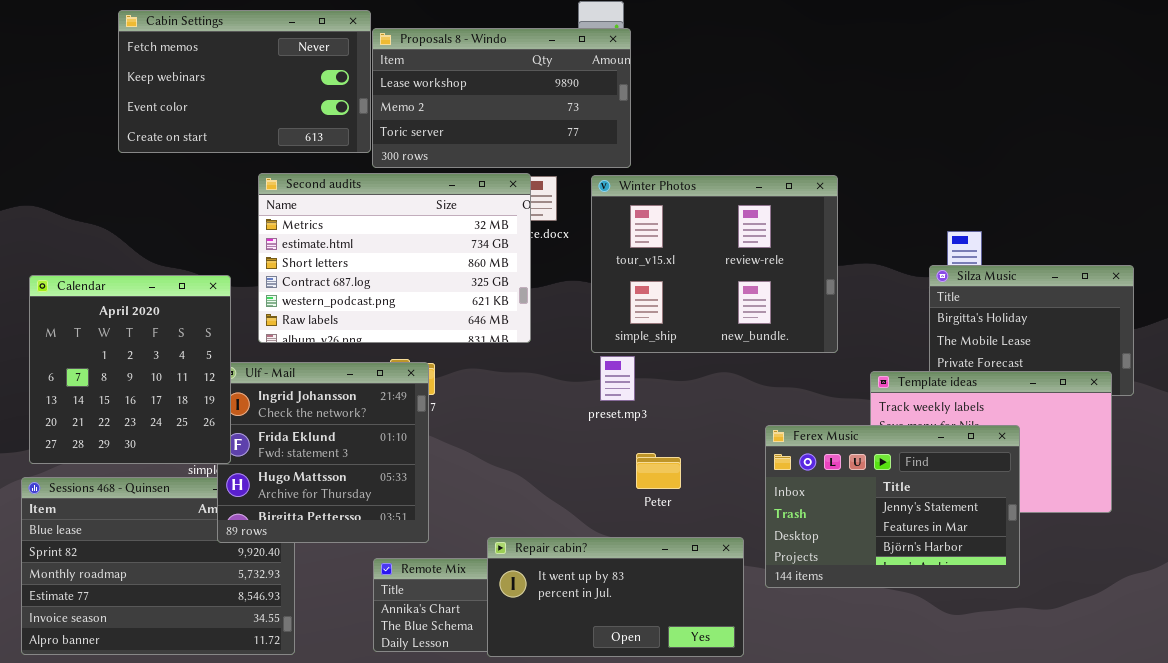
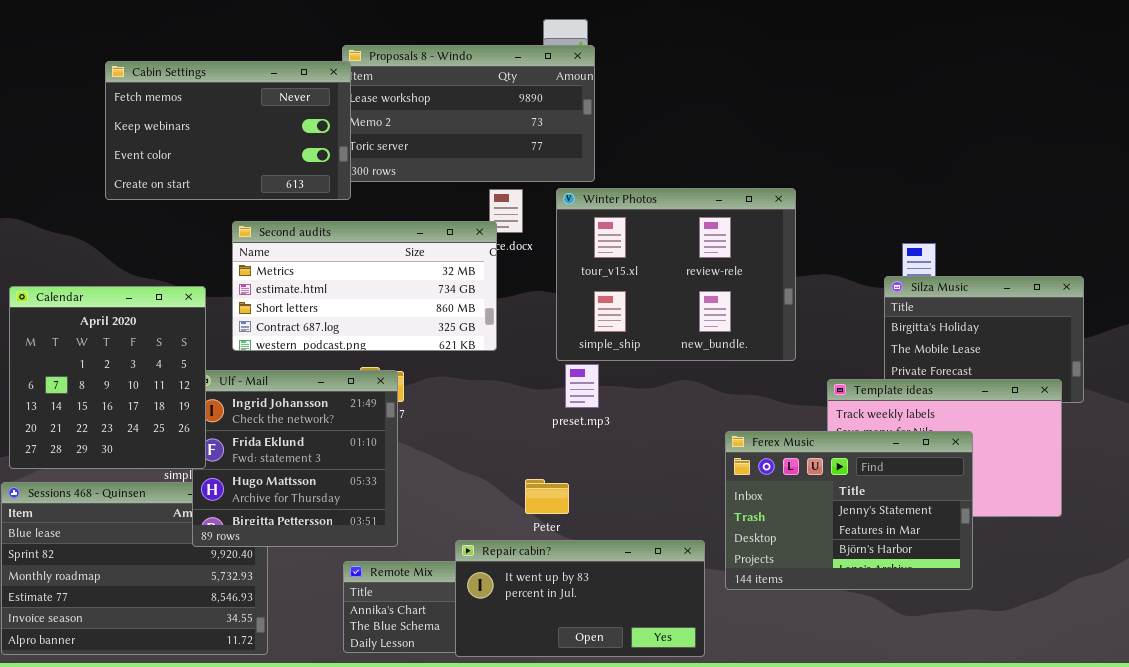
Cabin Settings: [118,10,371,153] -> [105,61,351,200], moved
Second audits: [258,173,531,343] -> [232,221,497,351], resized
Peter: [636,453,681,489] -> [525,479,569,514], moved

